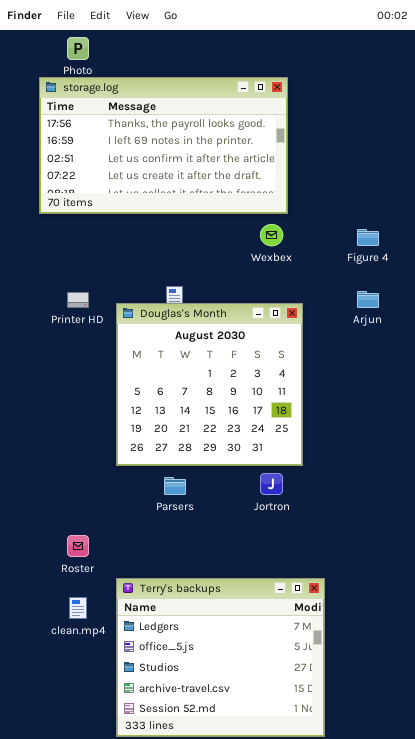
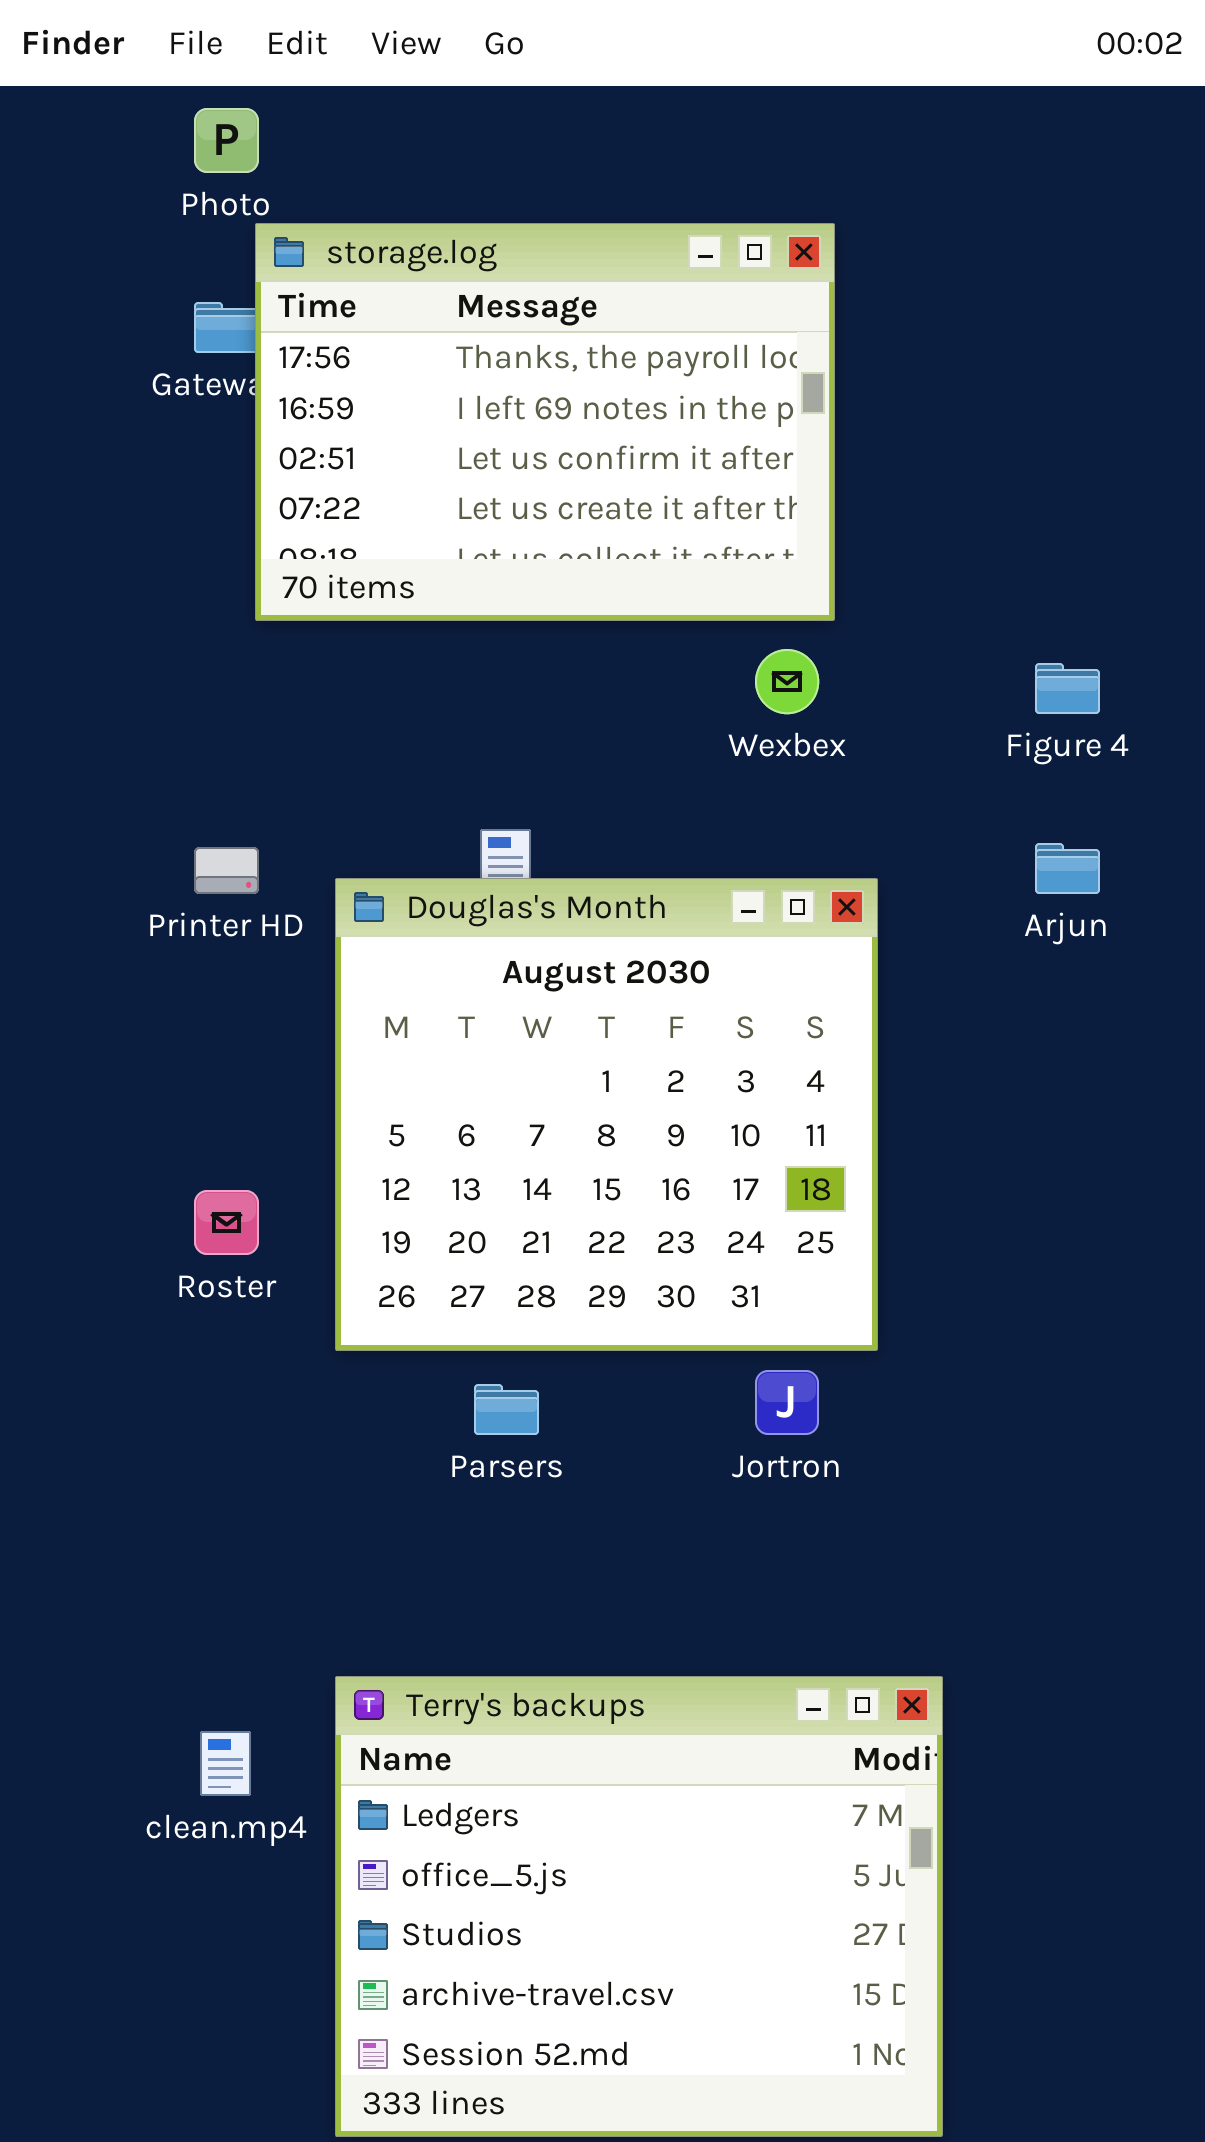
storage.log: [39,77,288,214] -> [255,223,835,621], resized
Roster: [67,535,89,557] -> [194,1190,259,1255], moved

